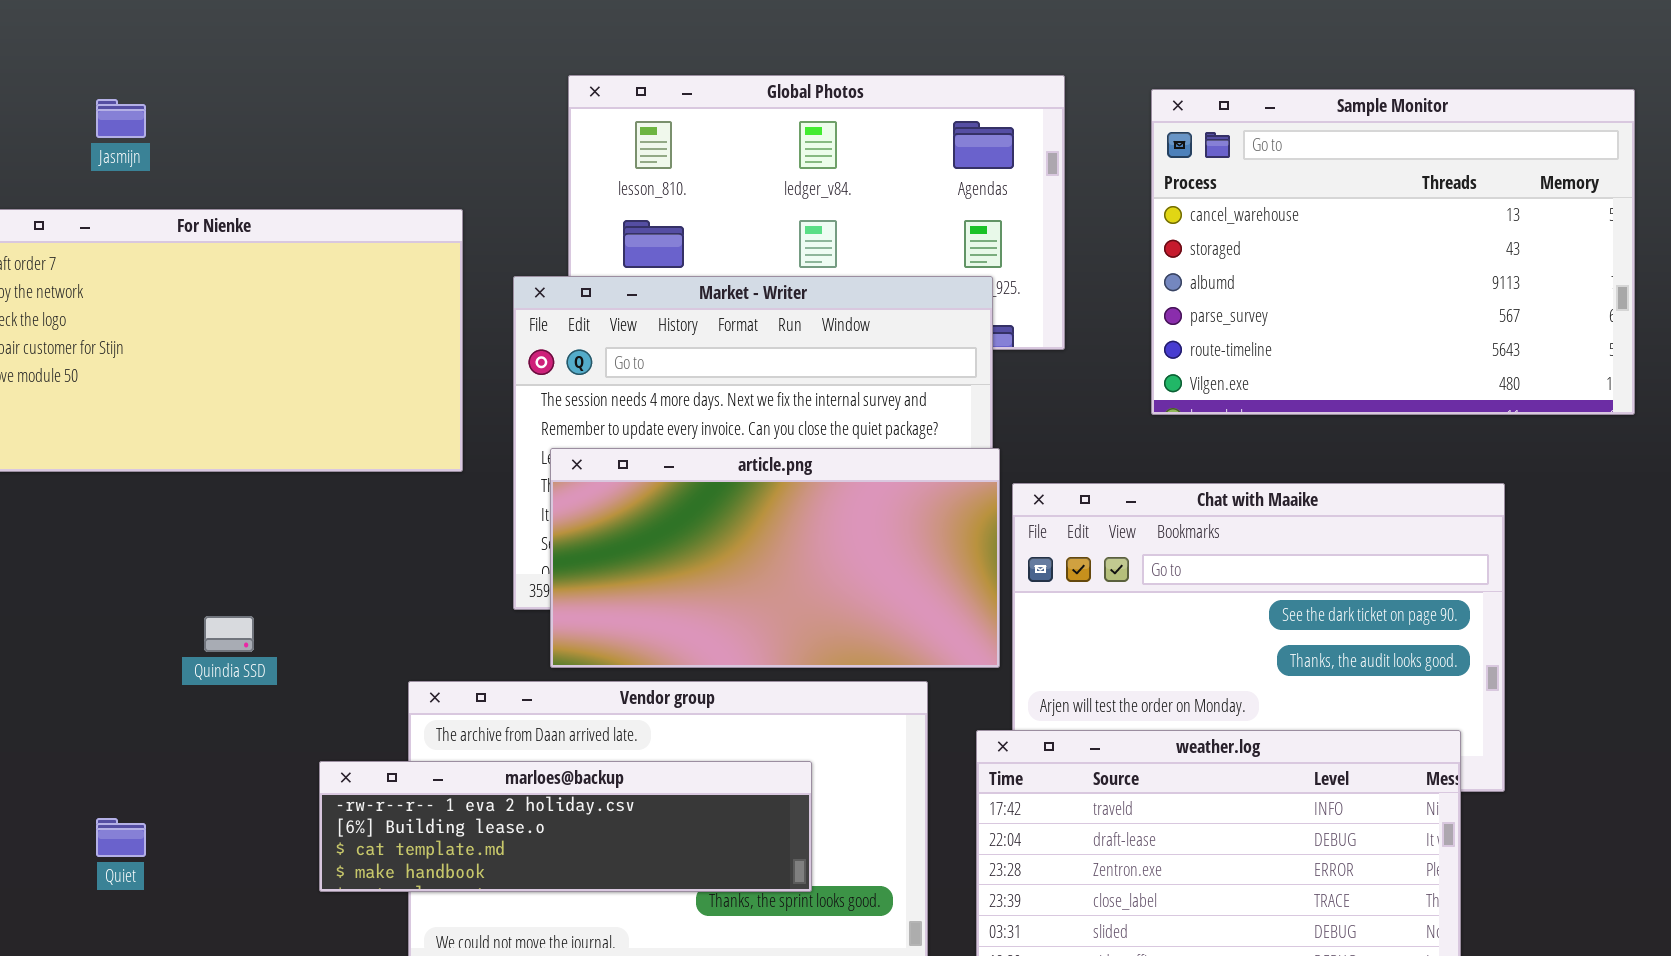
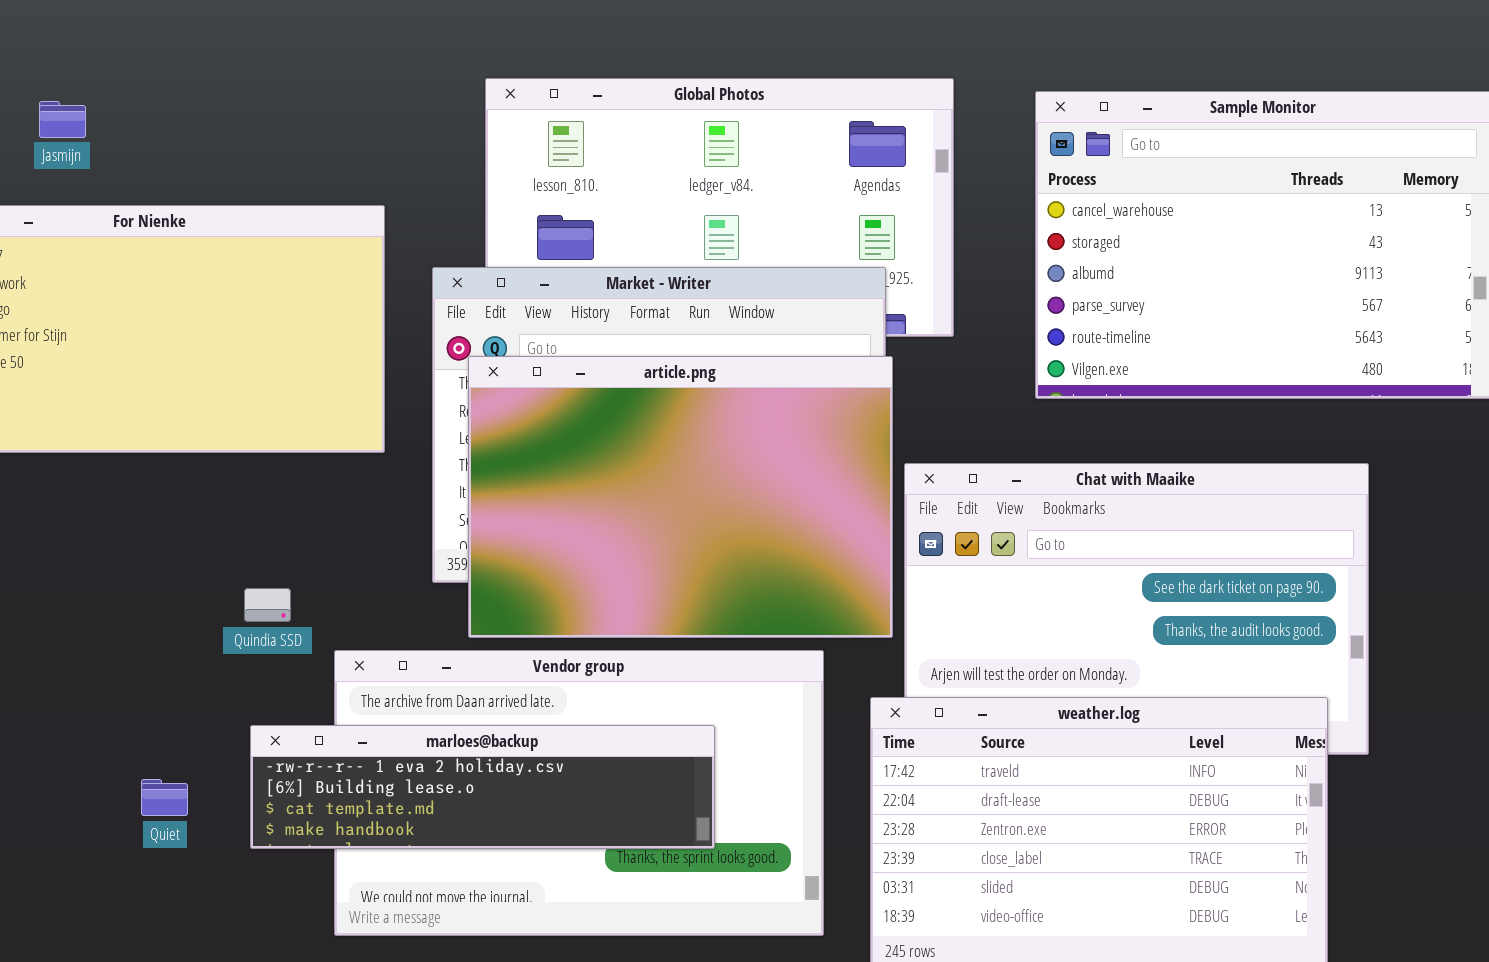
article.png: [550,448,1000,668] -> [468,356,893,638], resized
Quindia SSD: [204,616,254,652] -> [244,588,291,622], moved
Quiet: [96,818,146,857] -> [141,779,188,816], moved

